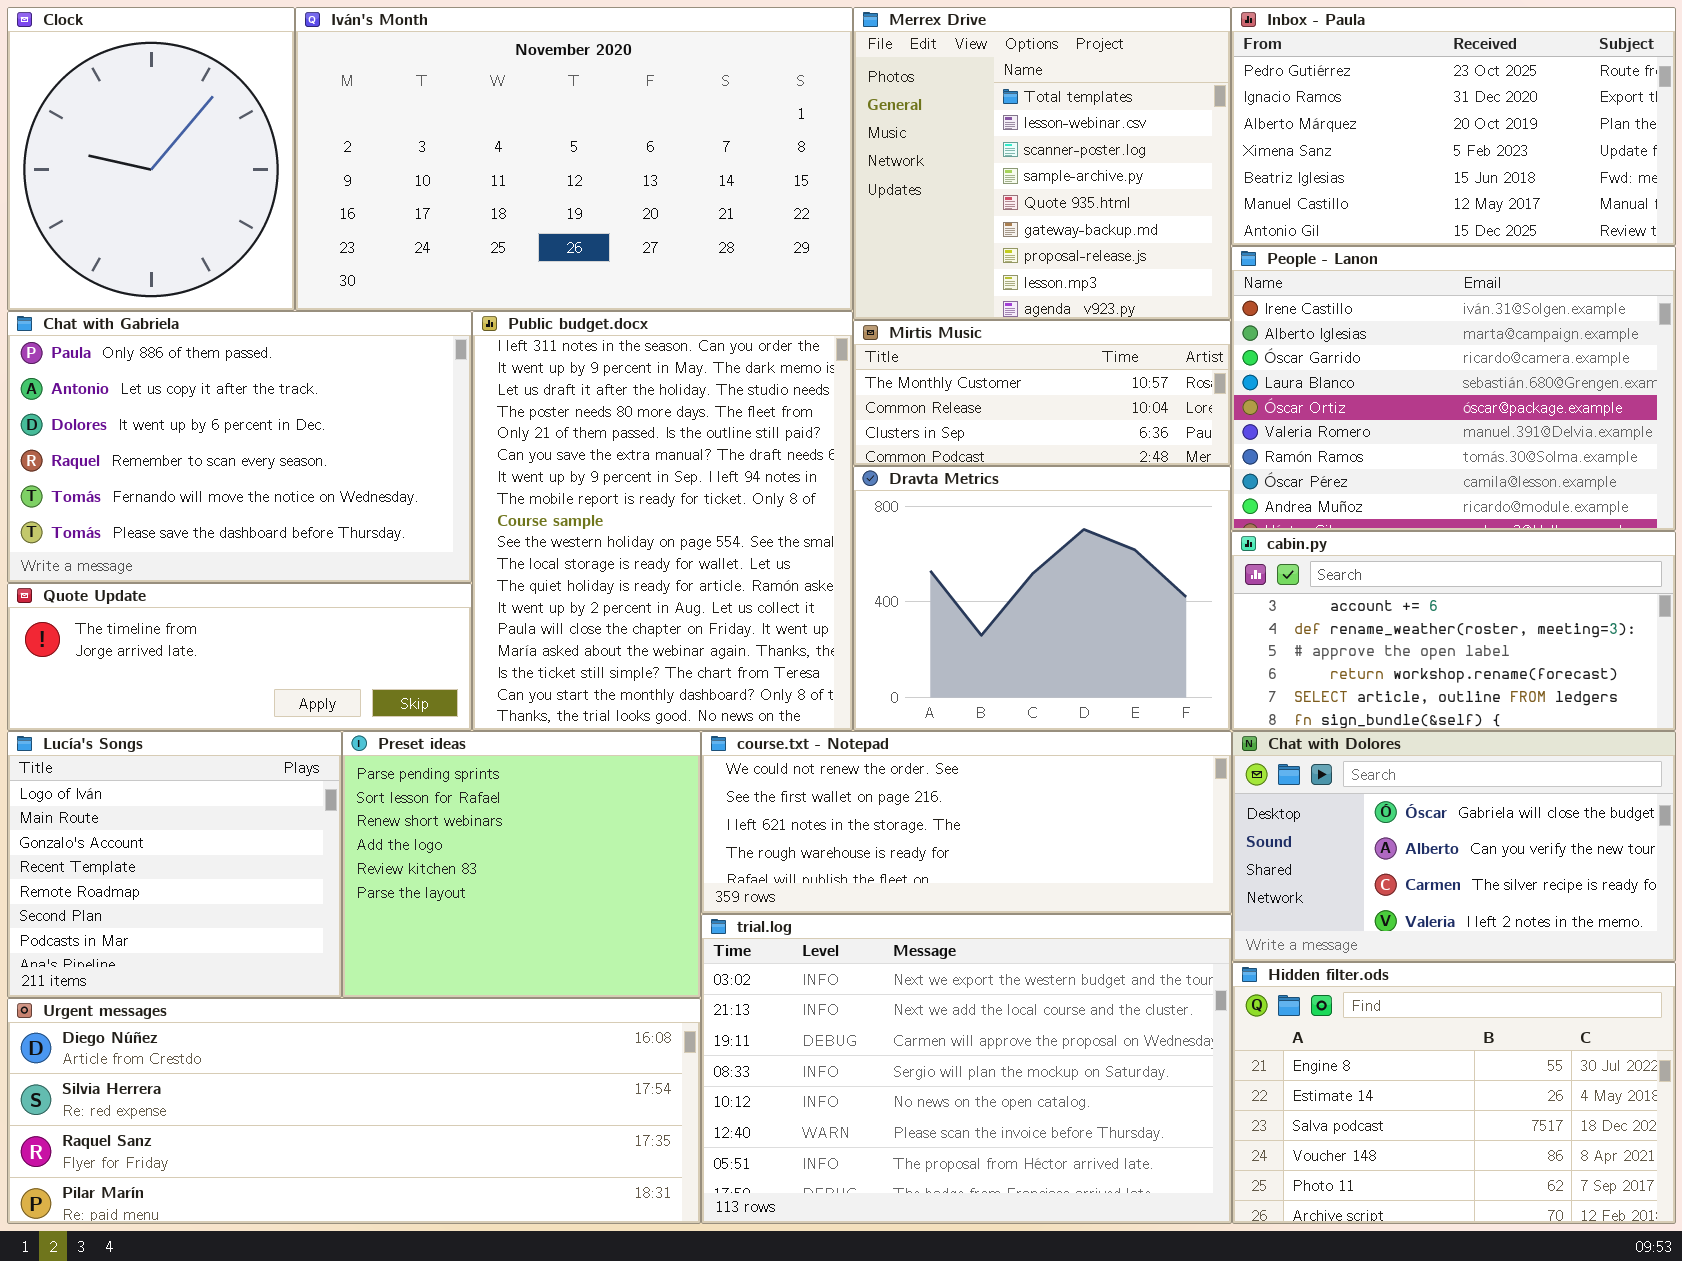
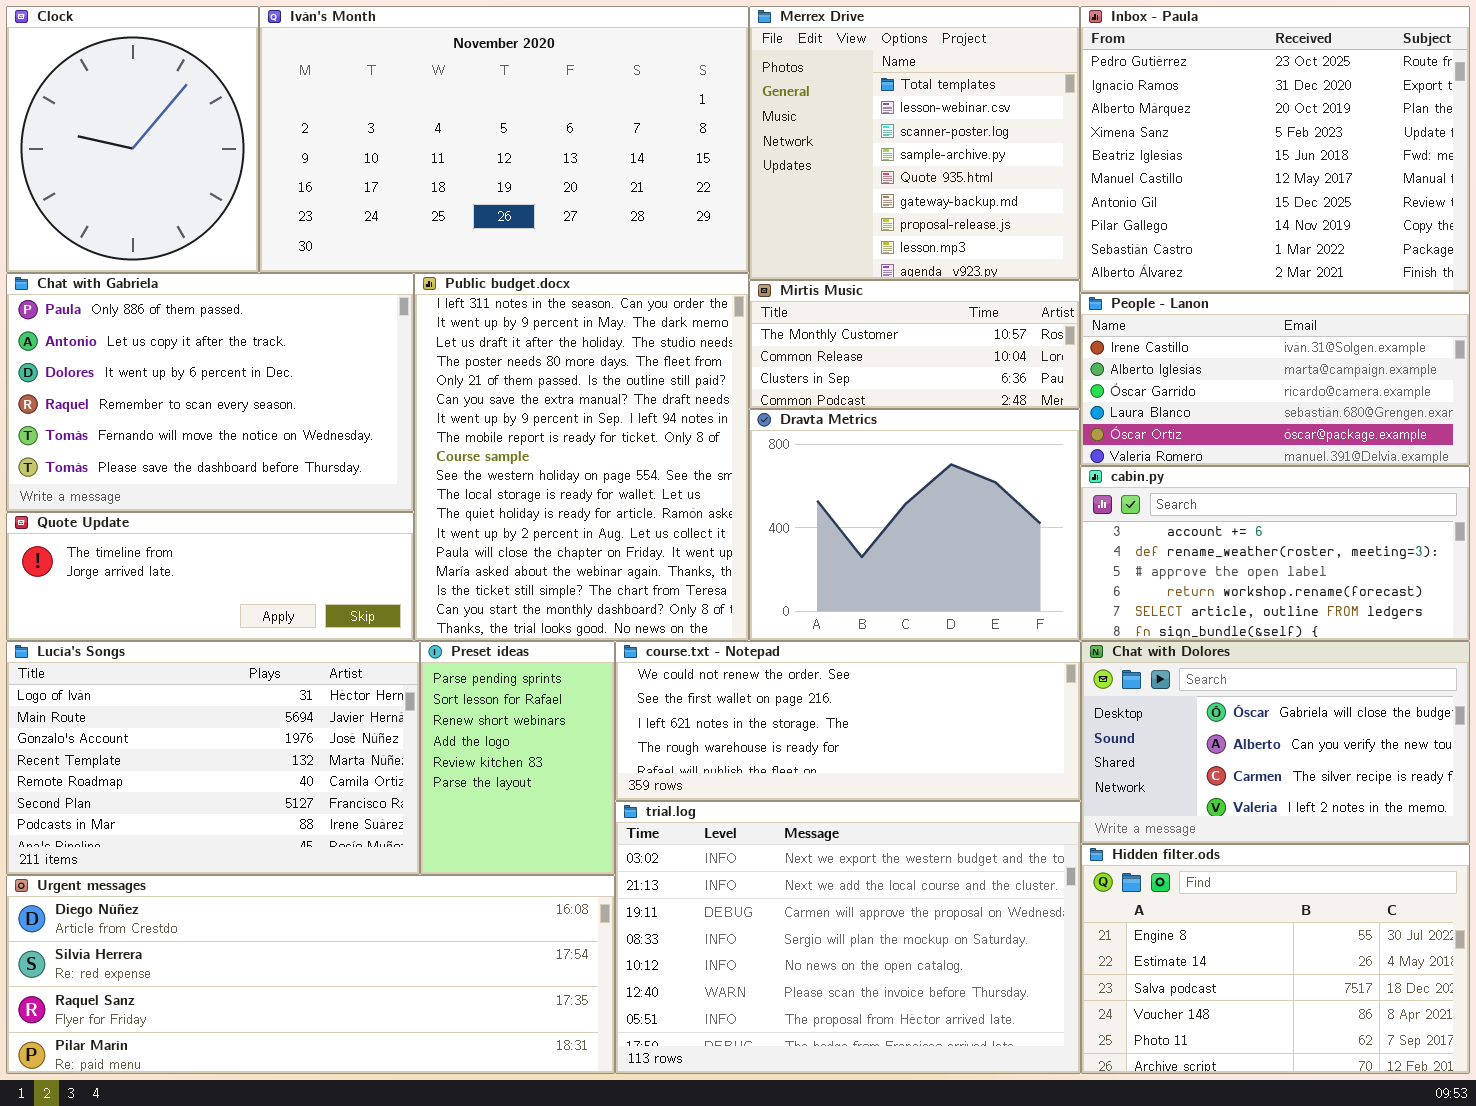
Inbox - Paula: [1231,7,1676,246] -> [1080,6,1470,293], resized
People - Lanon: [1231,246,1676,531] -> [1080,293,1470,466], resized
Lucía's Songs: [7,731,342,998] -> [6,641,420,875], resized
Preset ideas: [342,731,701,998] -> [420,641,615,875], resized

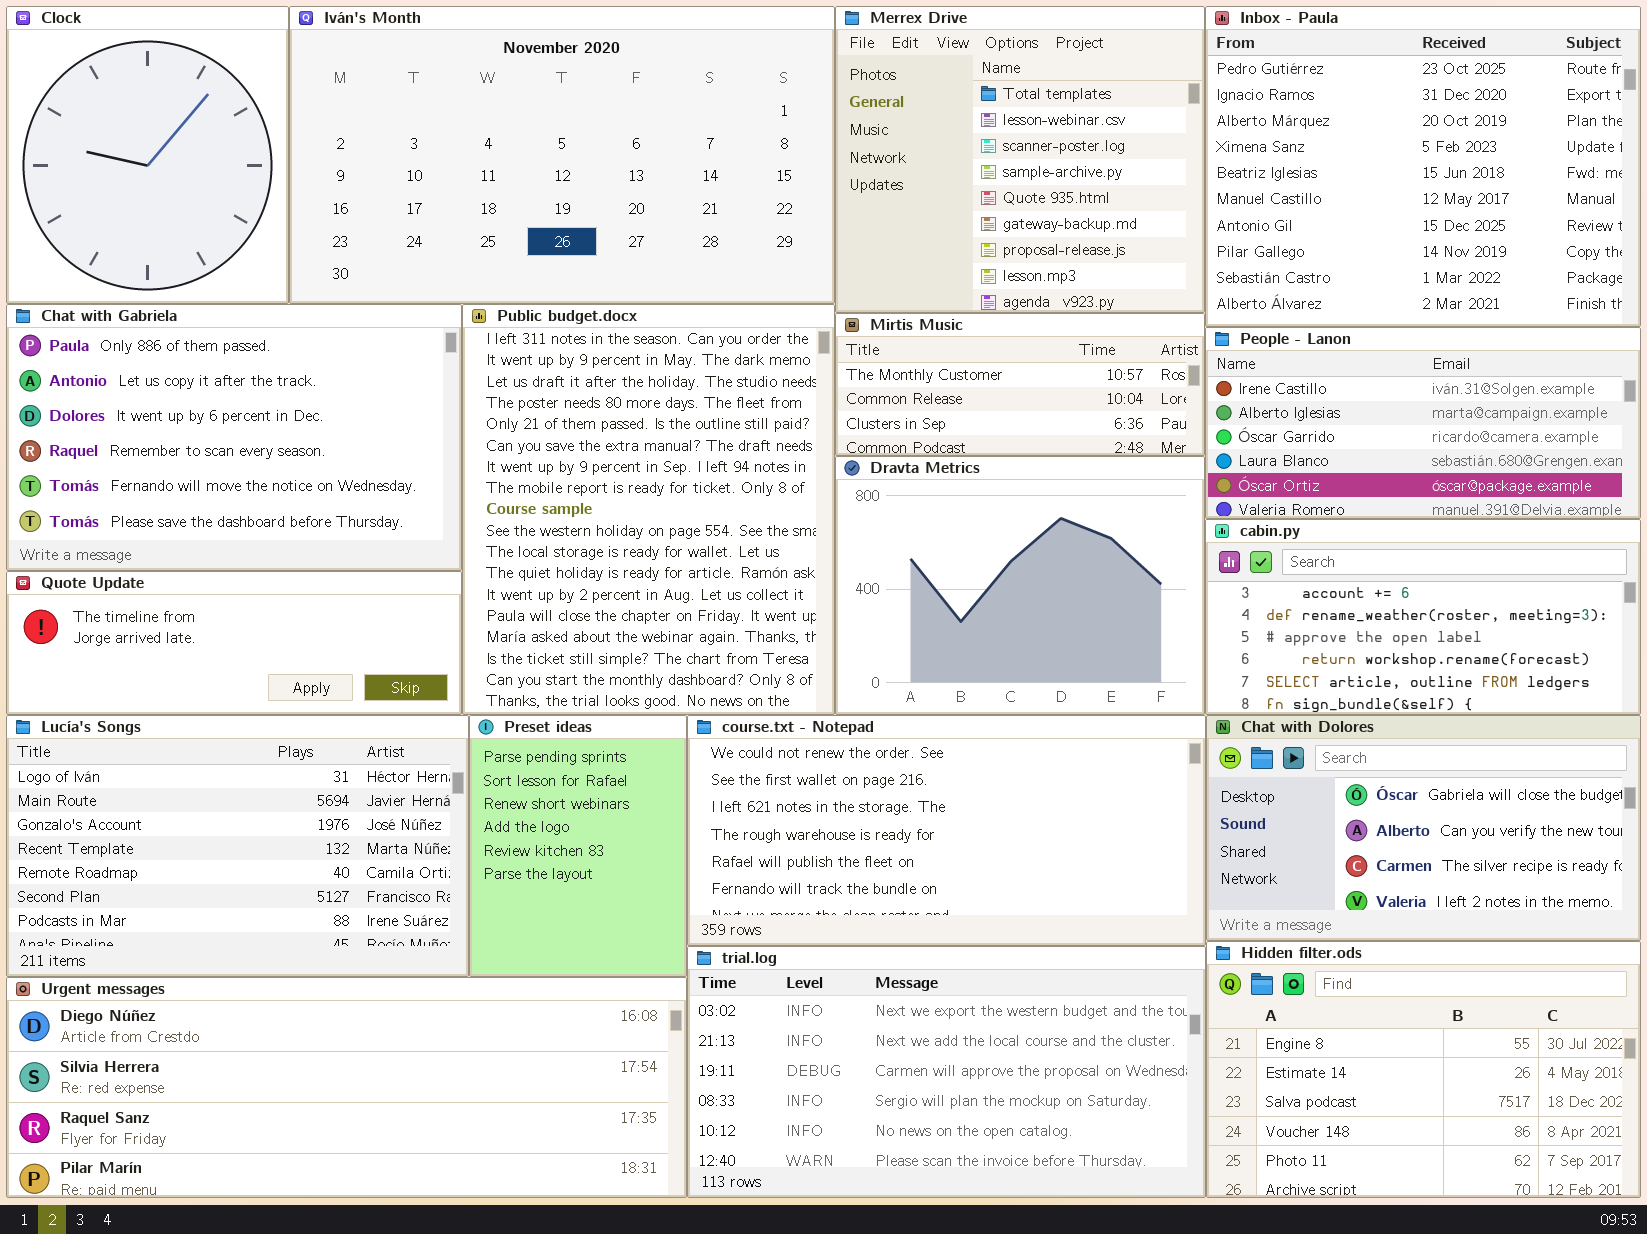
course.txt - Notepad: [615,641,1081,801] -> [687,715,1206,946], resized
trial.log: [615,801,1081,1074] -> [687,946,1206,1198], resized

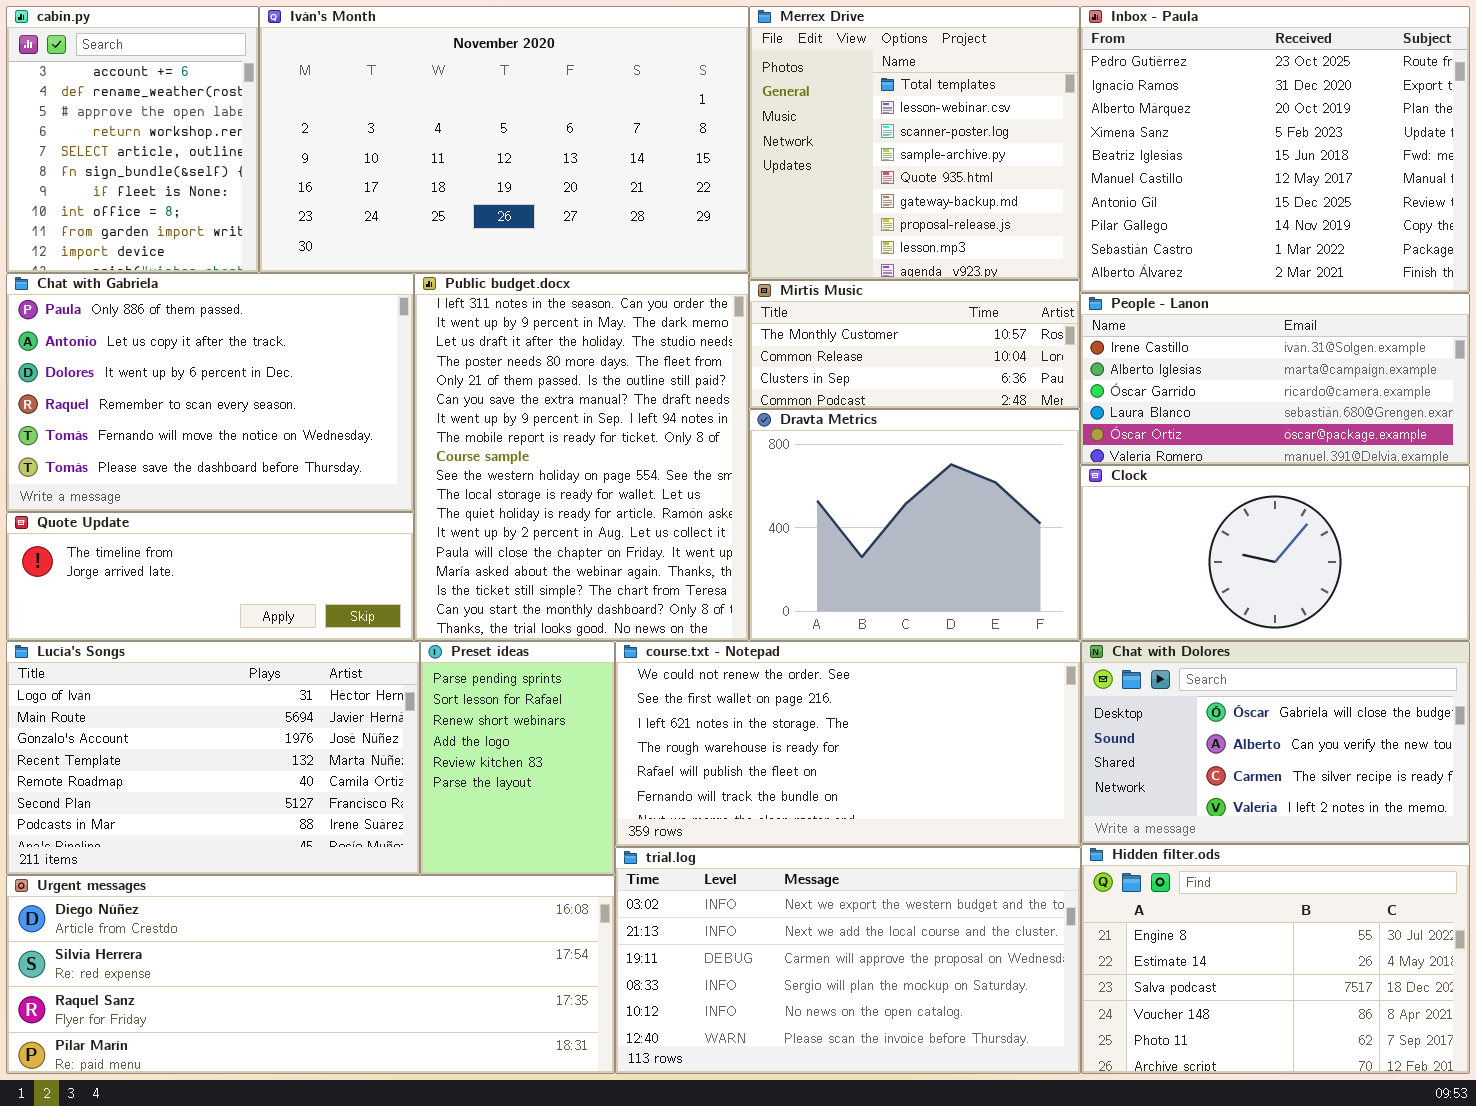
Clock: [6,6,289,304] -> [1080,465,1470,641], moved, resized
cabin.py: [1205,519,1641,715] -> [6,6,259,273], moved, resized

